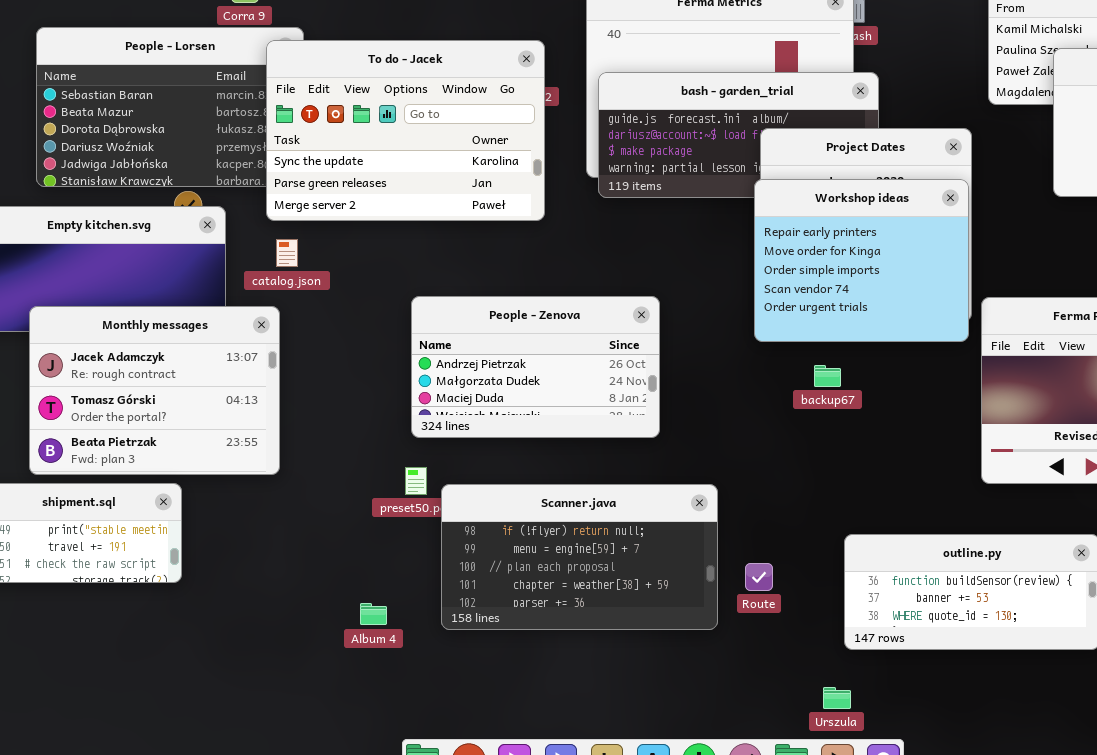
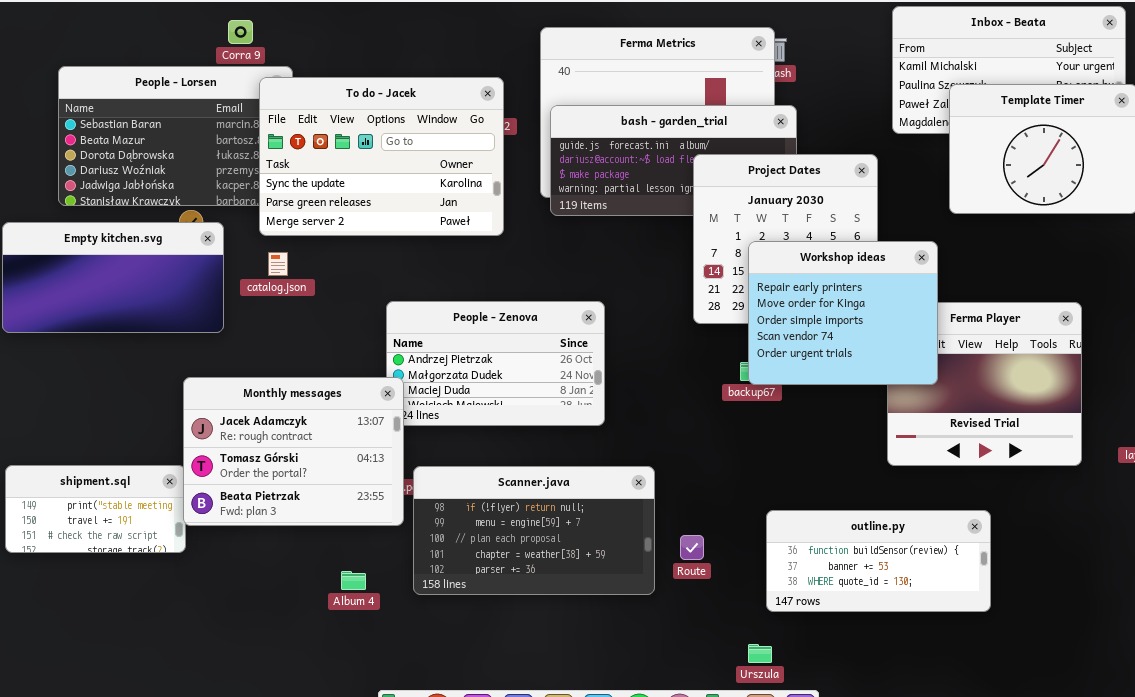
Workshop ideas: [754,179,969,342] -> [748,241,938,385], moved
Monthly messages: [29,306,280,475] -> [183,377,404,526], moved

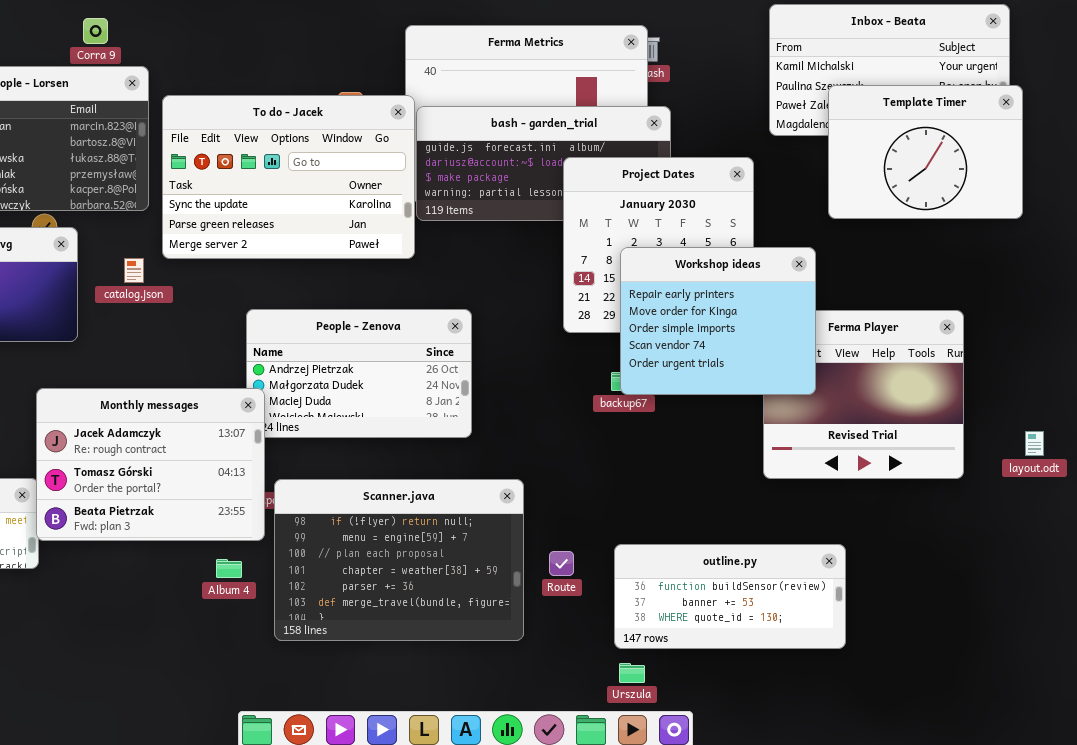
To do - Jacek: [259,77,504,236] -> [162,95,415,259], moved
Scanner.java: [413,466,655,595] -> [274,479,524,641], resized
outline.py: [766,510,991,612] -> [614,544,846,649], moved
Album 4: [341,571,366,590] -> [216,559,242,578], moved

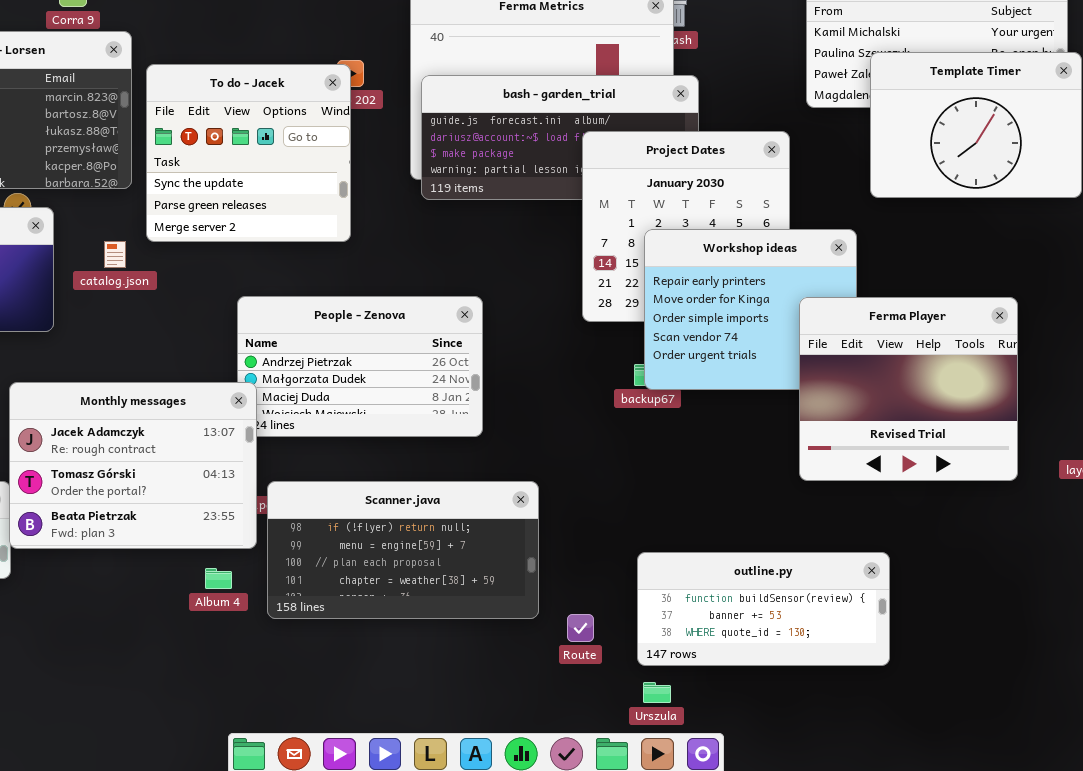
To do - Jacek: [162,95,415,259] -> [146,64,351,242], resized
Ferma Player: [763,310,964,479] -> [799,297,1018,481], raised
Scanner.java: [274,479,524,641] -> [267,481,539,619], resized
Route: [549,551,574,576] -> [567,614,594,642], moved

